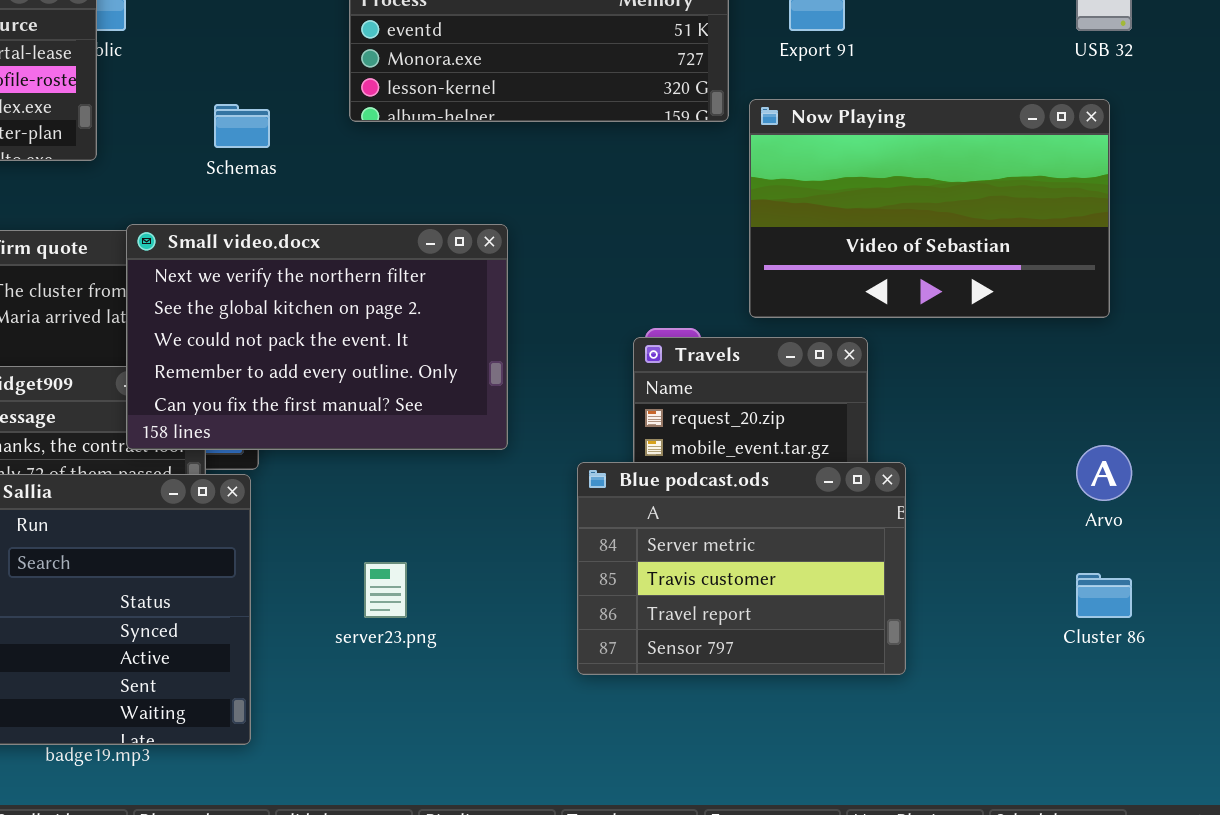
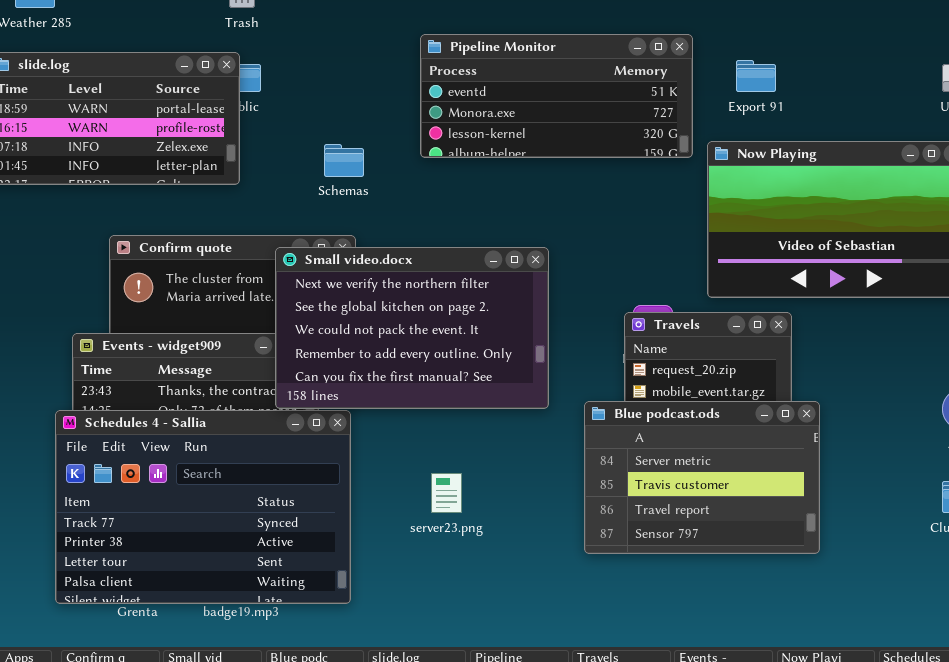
Small video.docx: [126,224,508,450] -> [275,247,549,409], moved

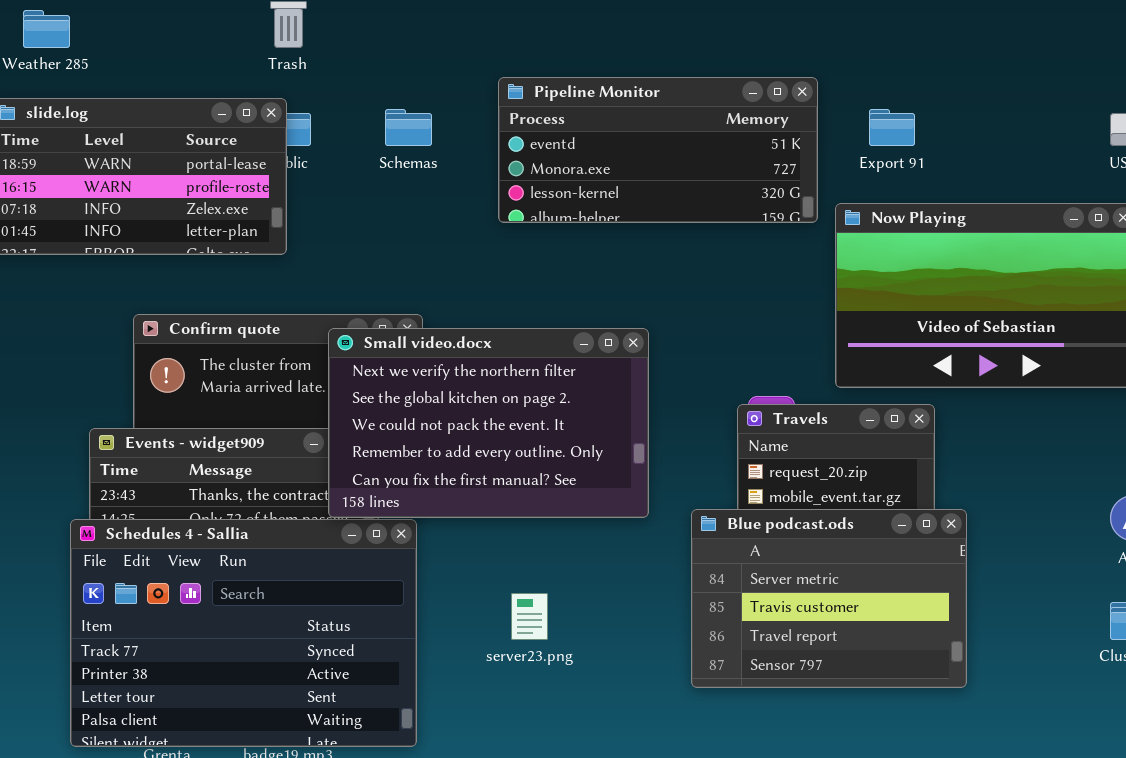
Schemas: [324,144,364,177] -> [385,109,432,146], moved

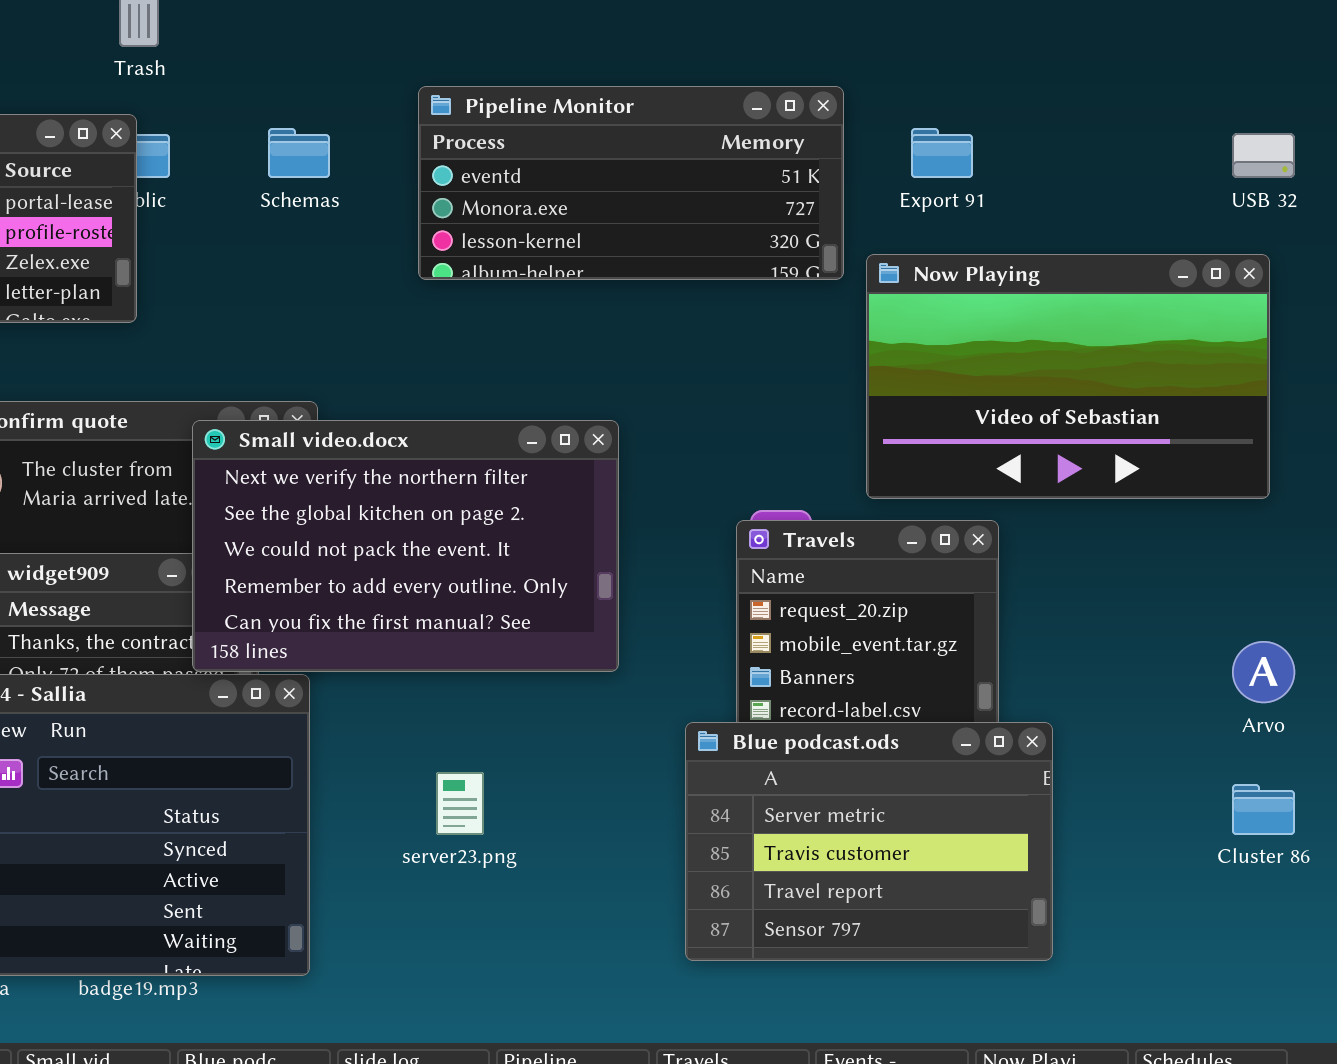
Blue podcast.ods: [691,509,967,688] -> [685,722,1053,961], moved

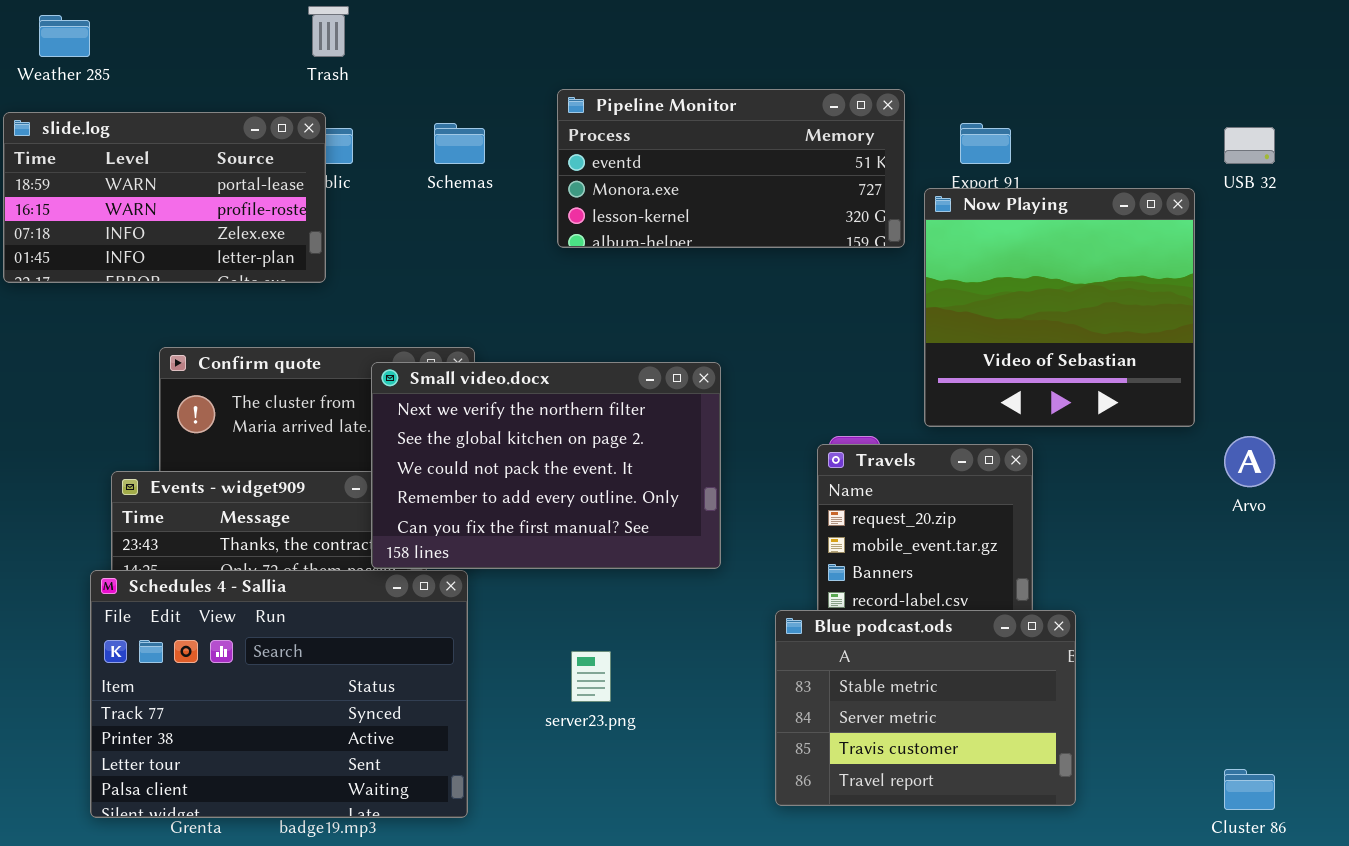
Now Playing: [866,254,1270,499] -> [924,188,1195,427], resized
Arvo: [1232,641,1295,703] -> [1224,436,1275,487], moved
Blue podcast.ods: [685,722,1053,961] -> [775,610,1076,806], scrolled up 1 row
Cluster 86: [1232,784,1295,835] -> [1224,769,1275,810], moved

